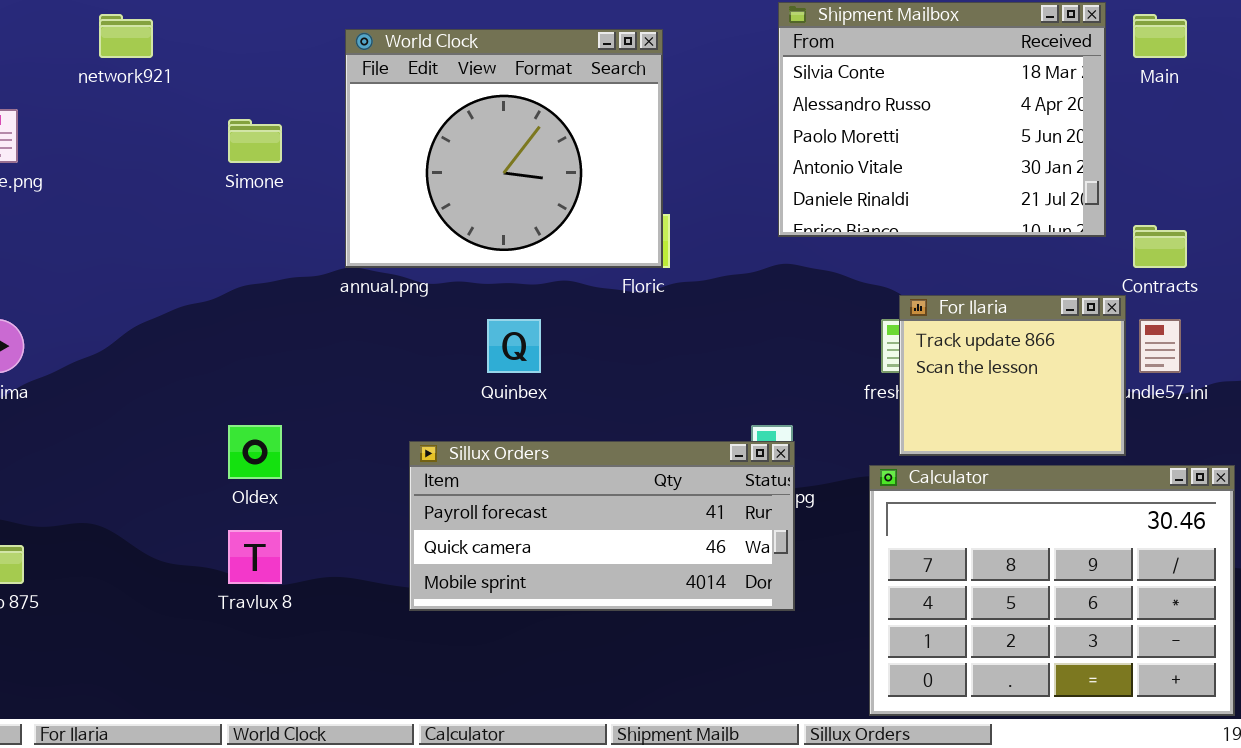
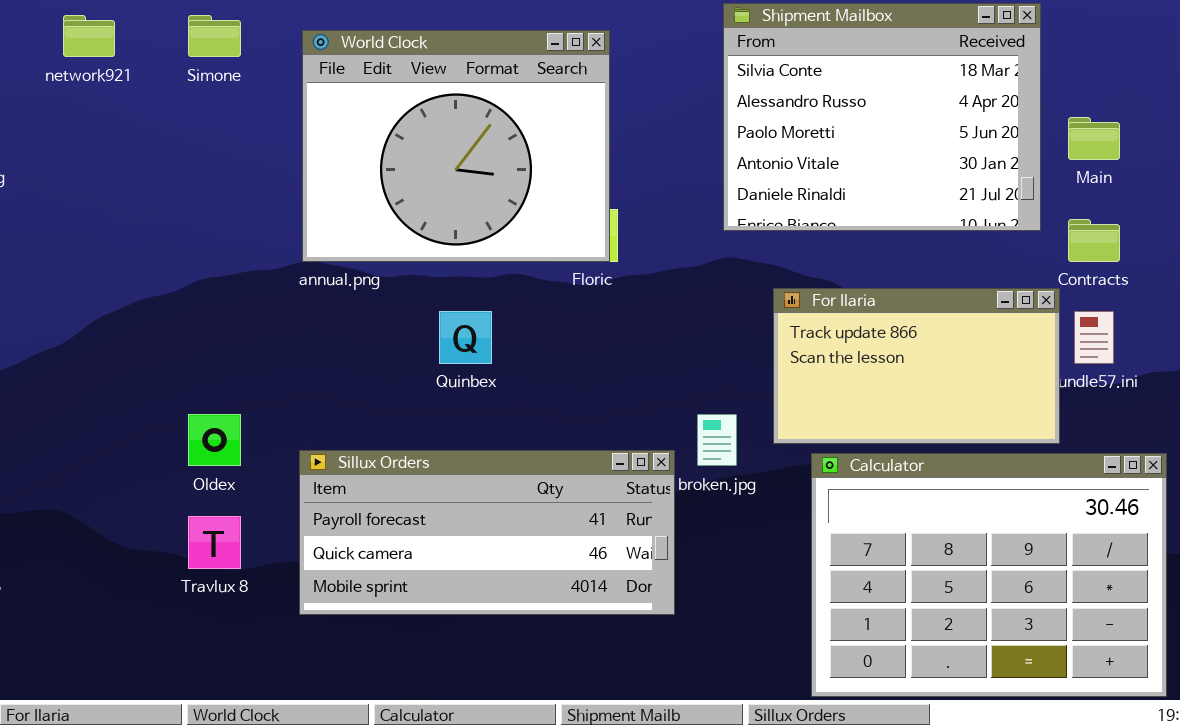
Main: [1133,14,1187,58] -> [1068,117,1120,160], moved
Simone: [228,119,282,163] -> [188,15,241,57], moved
For Ilaria: [899,295,1126,456] -> [773,288,1060,444], resized
Sillux Orders: [409,441,795,611] -> [299,450,675,615], moved

